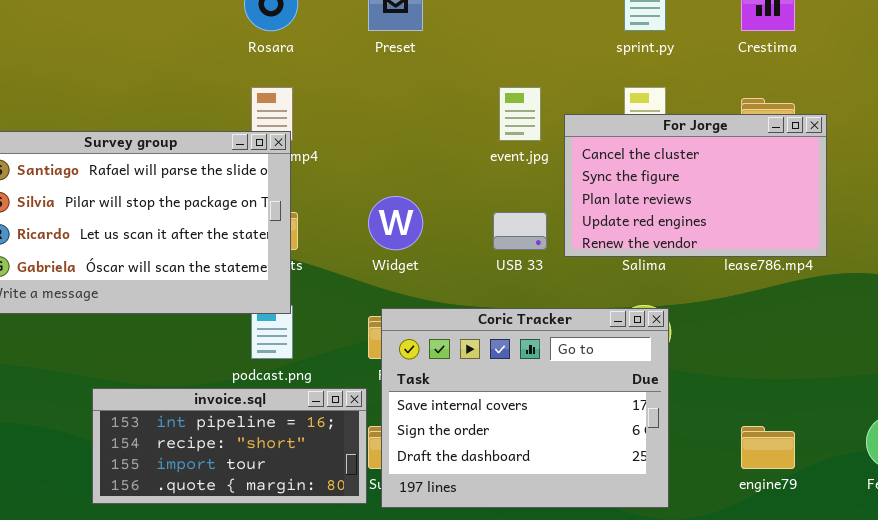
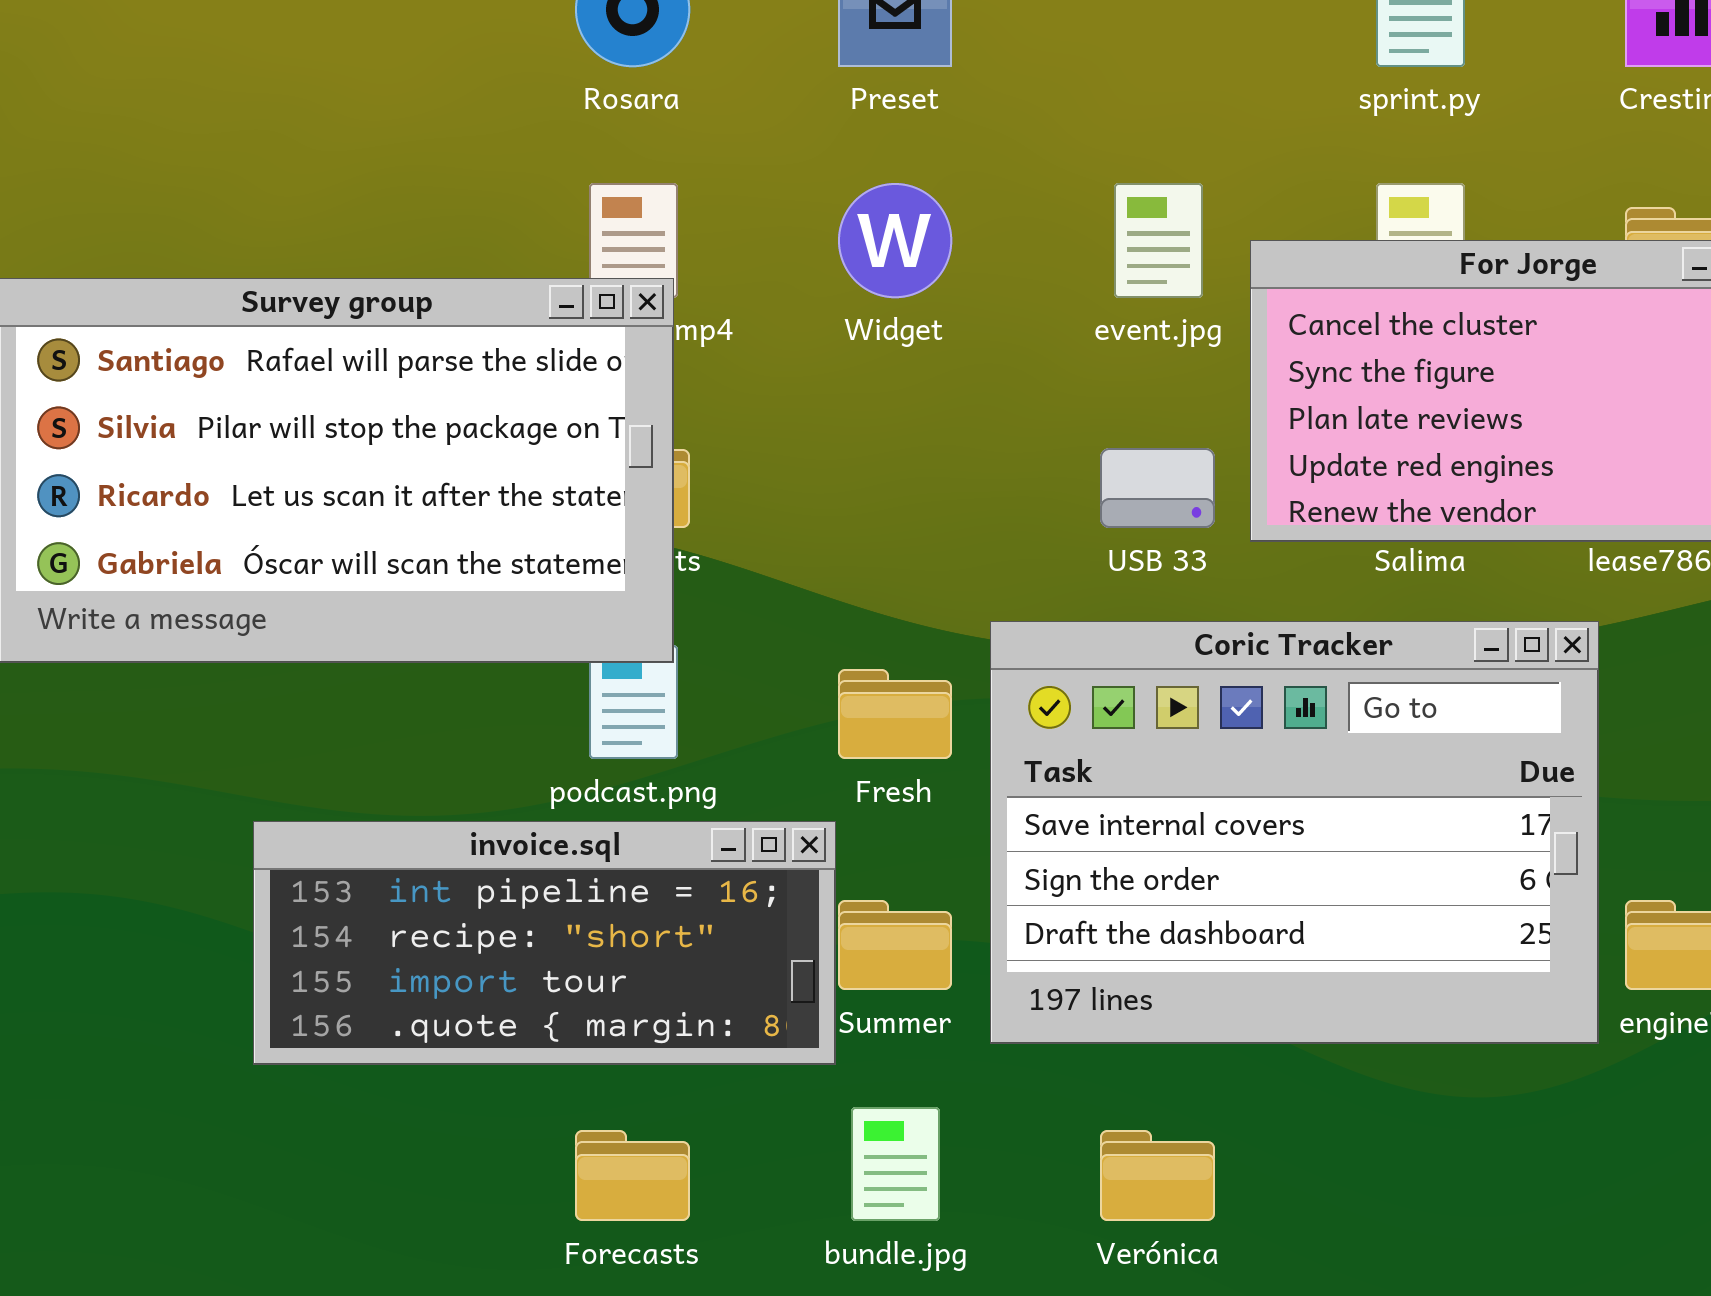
Widget: [368,196,423,250] -> [838,183,952,298], moved
Coric Tracker: [381,308,669,508] -> [990,621,1599,1044], moved

